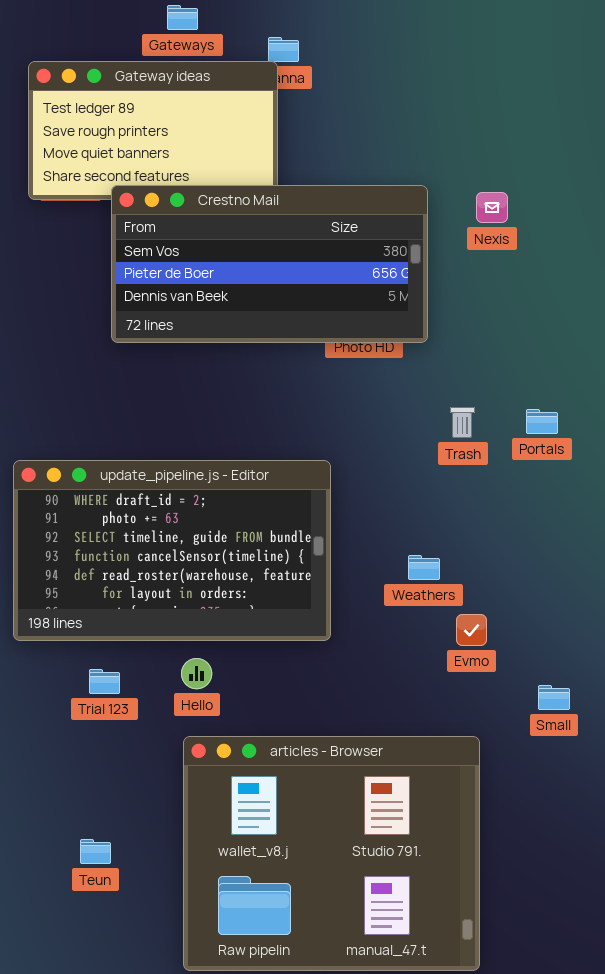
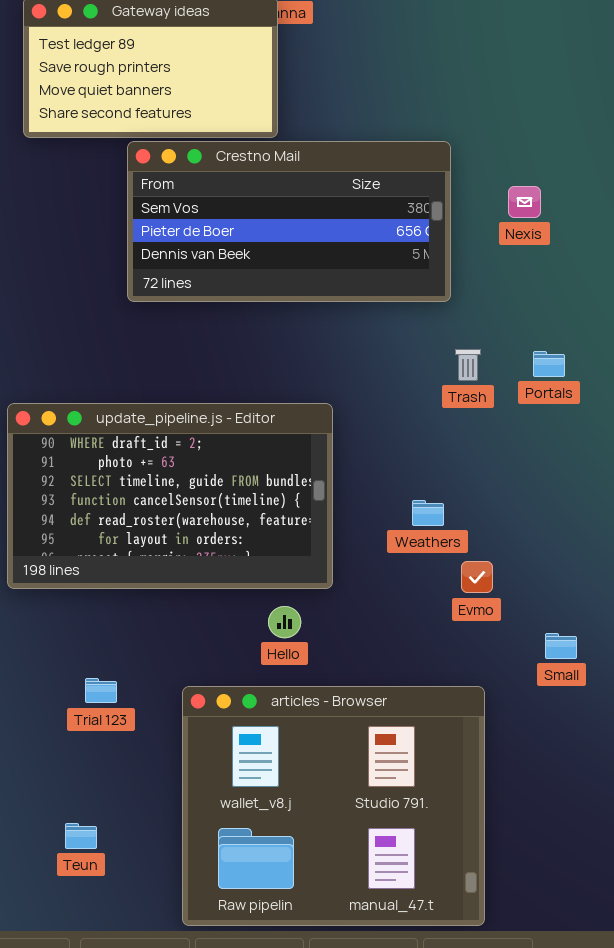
Crestno Mail: [111,185,428,343] -> [127,141,451,302], moved
Nexis: [476,192,508,223] -> [508,186,541,218], moved
Hello: [181,658,212,689] -> [268,606,301,638], moved
Trial 123: [89,669,120,694] -> [85,678,117,703], moved
Teun: [80,839,111,864] -> [65,823,97,849], moved

